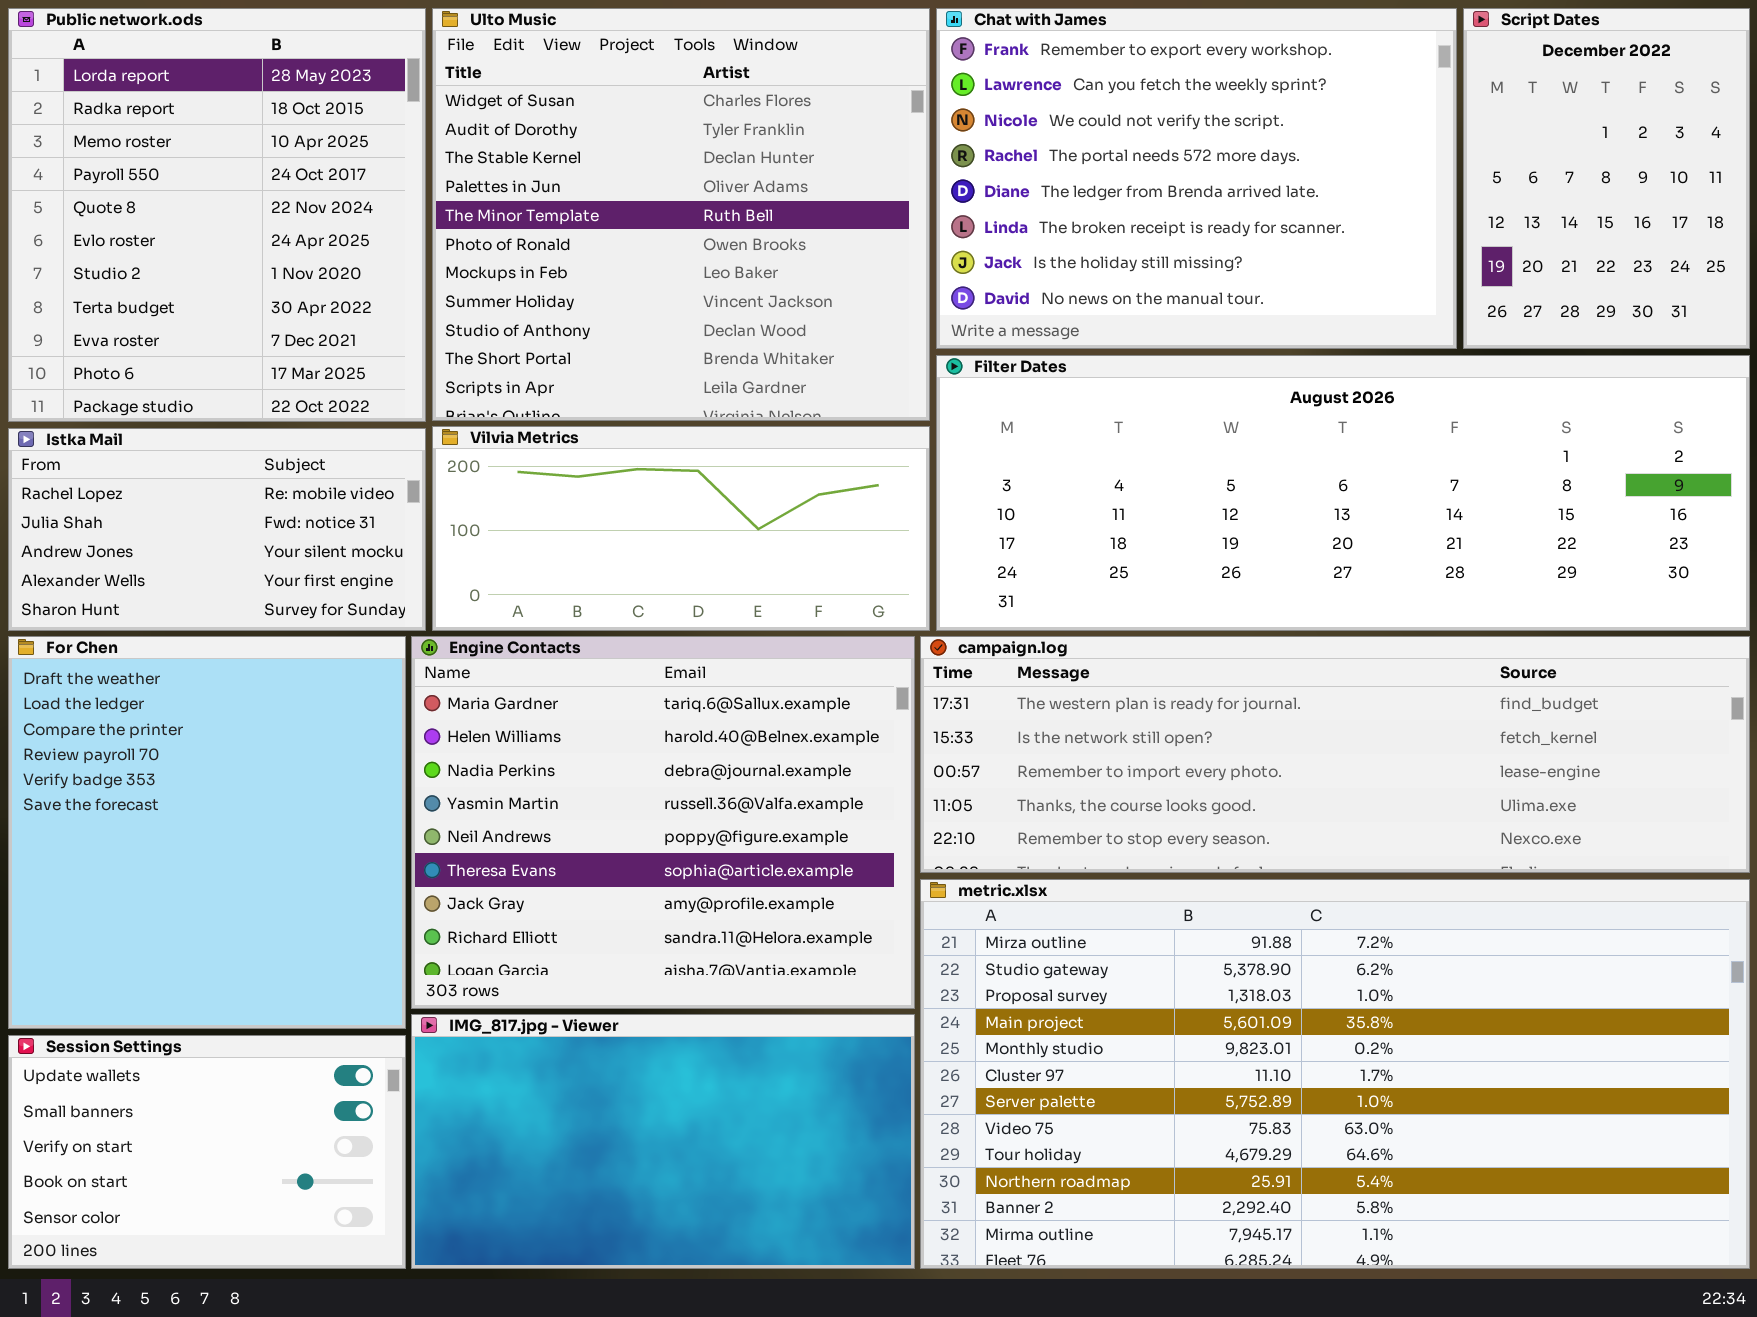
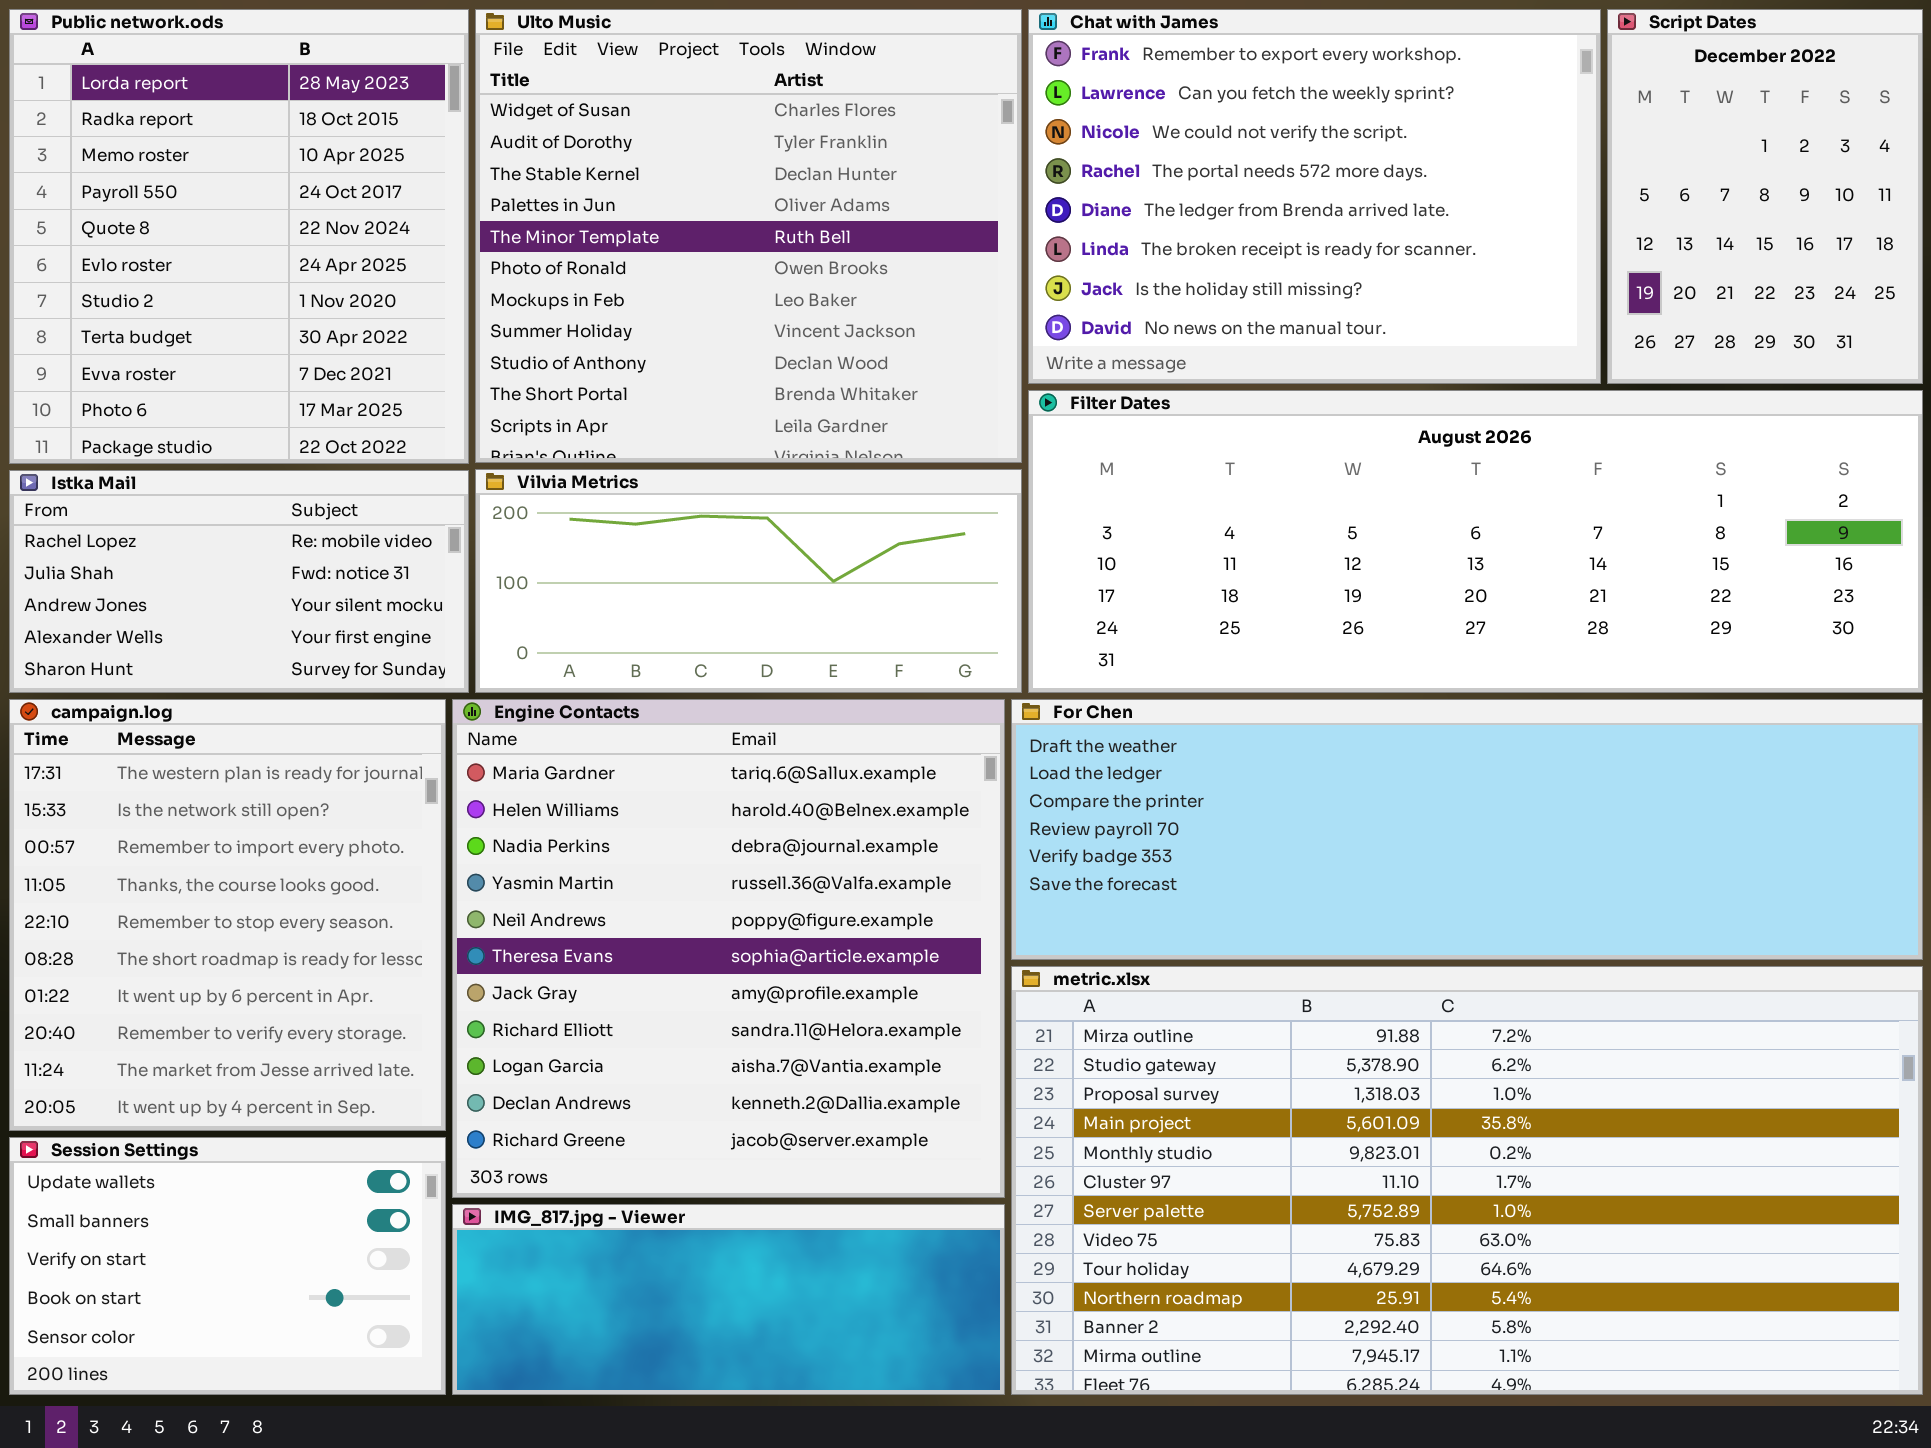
For Chen: [8,636,406,1029] -> [1011,699,1923,960], moved, resized
Engine Contacts: [411,636,915,1009] -> [452,699,1005,1198], resized
campaign.log: [920,636,1750,873] -> [9,699,446,1131], moved, resized
IMG_817.jpg - Viewer: [411,1014,915,1269] -> [452,1204,1005,1395], resized

